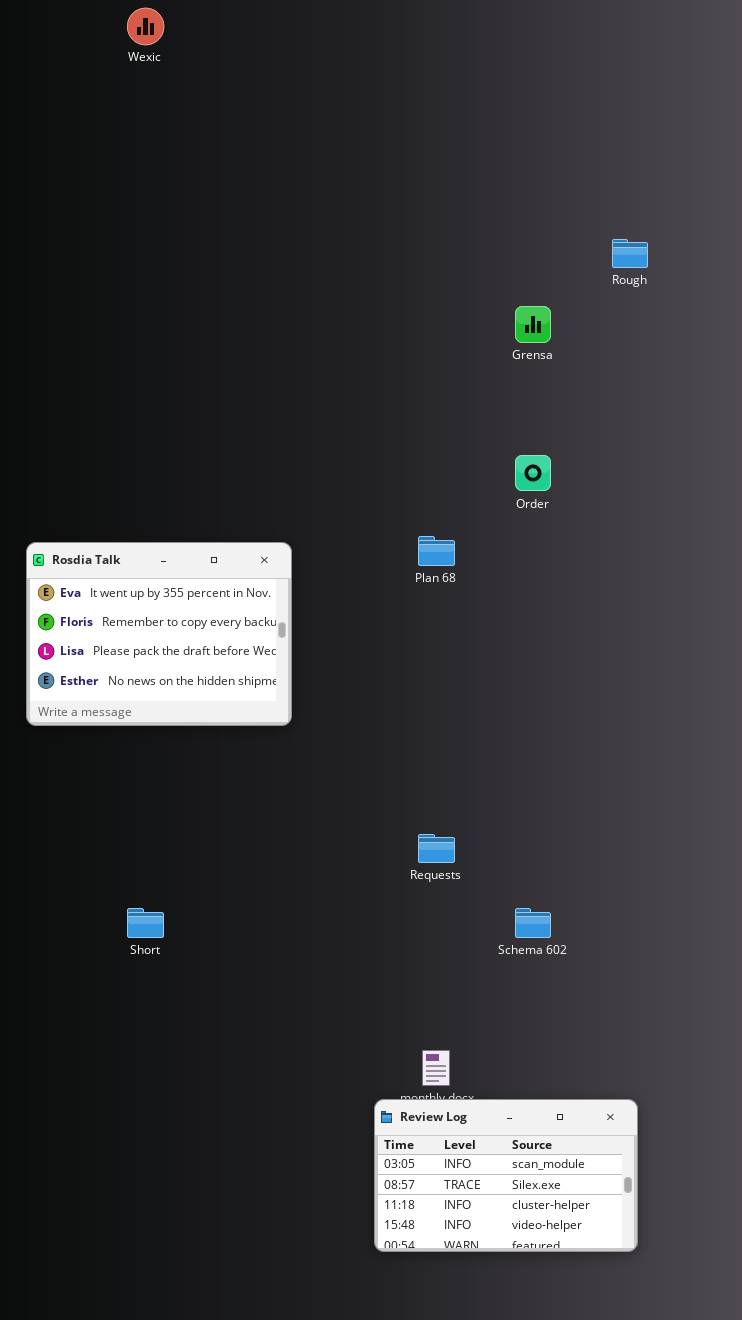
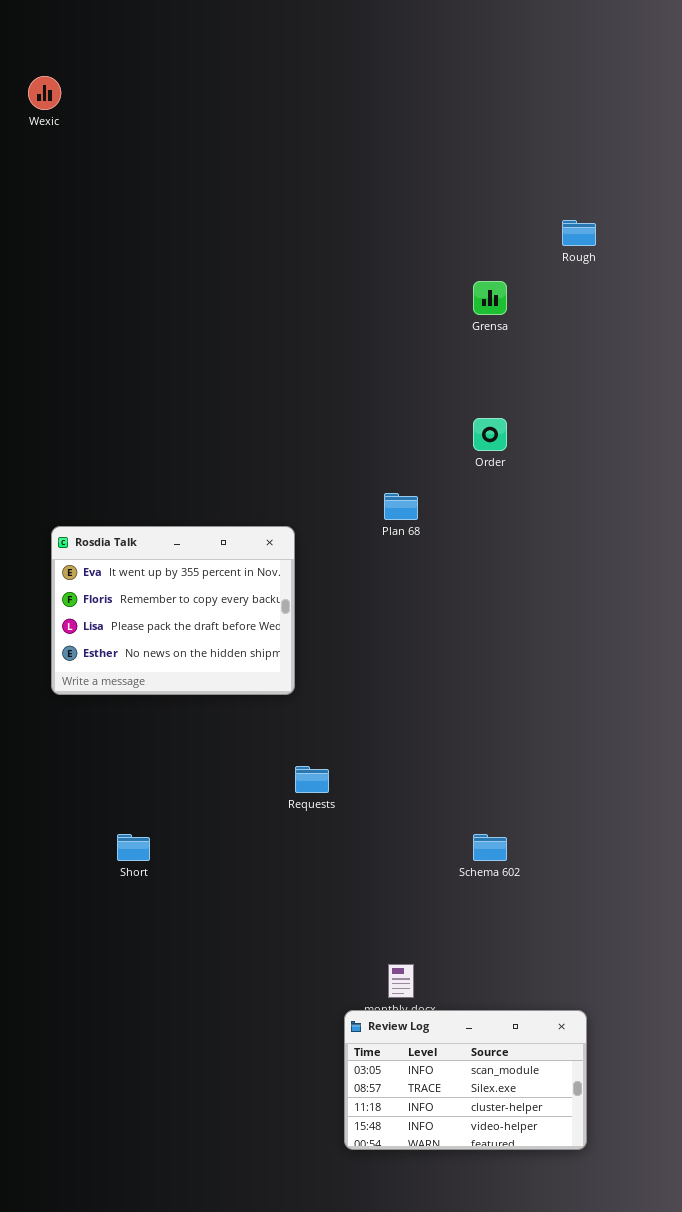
Wexic: [127,8,164,45] -> [28,76,61,110], moved
Rosdia Talk: [26,542,292,726] -> [51,526,295,695], moved
Requests: [418,834,455,863] -> [295,766,329,793], moved

